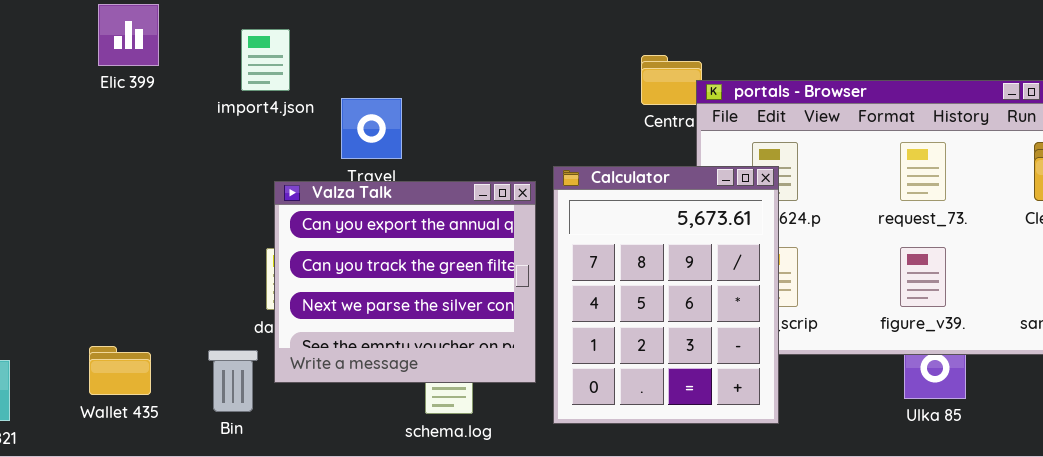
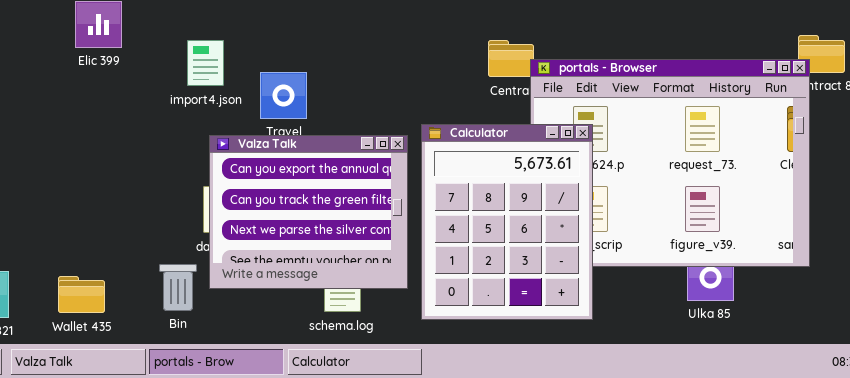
import4.json: [241,29,290,91] -> [187,40,224,86], moved
Wallet 435: [89,346,151,395] -> [58,276,105,313], moved

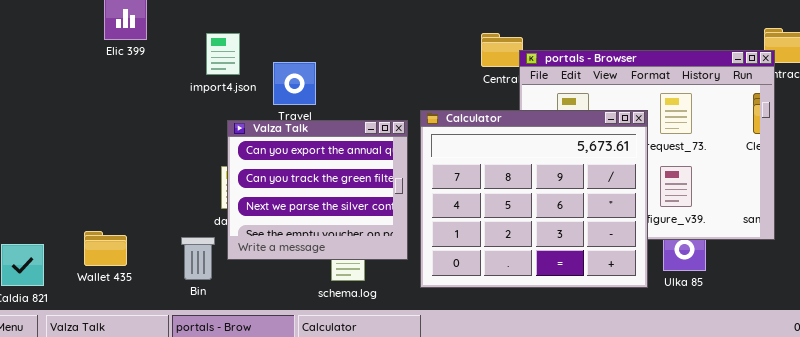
Calculator: [421,124,593,320] -> [420,110,648,288], resized
Wallet 435: [58,276,105,313] -> [84,231,127,266], moved

